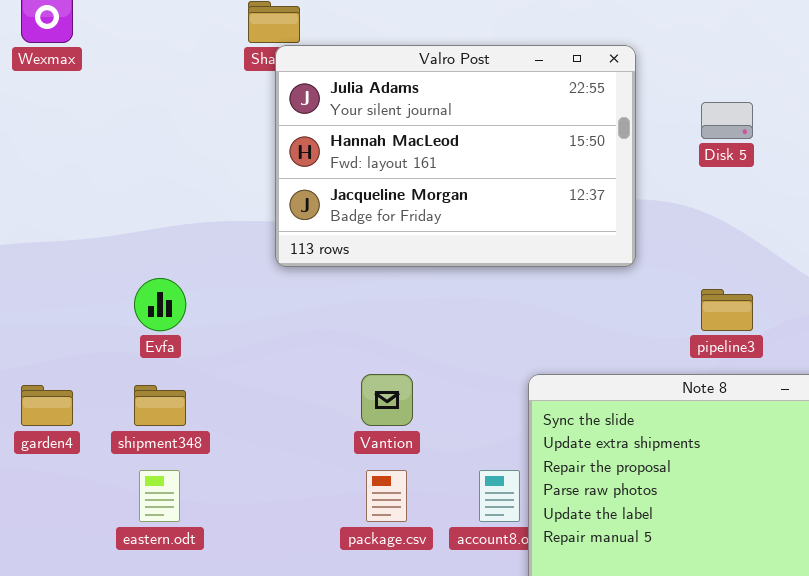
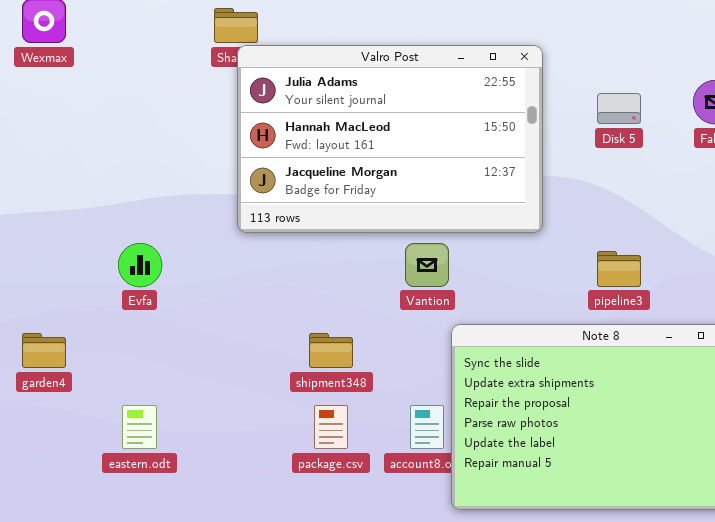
Vantion: [361,374,413,426] -> [405,243,449,287], moved
shipment348: [134,385,186,426] -> [309,333,353,368], moved

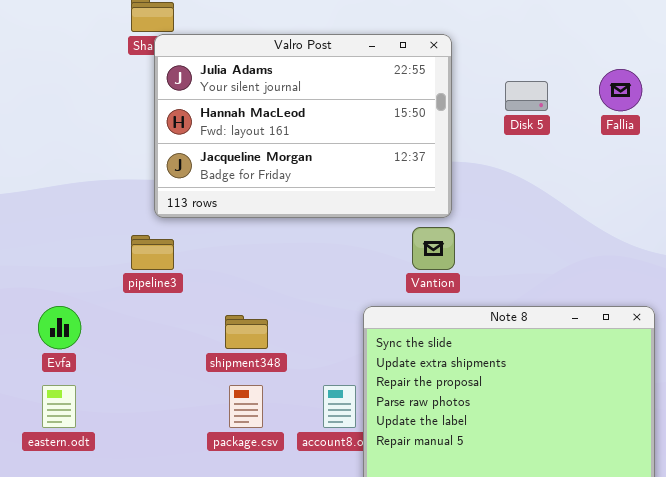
Evfa: [118,243,162,287] -> [38,306,81,349], moved
Vantion: [405,243,449,287] -> [412,227,455,270], moved
pipeline3: [597,251,641,287] -> [131,235,174,270], moved

